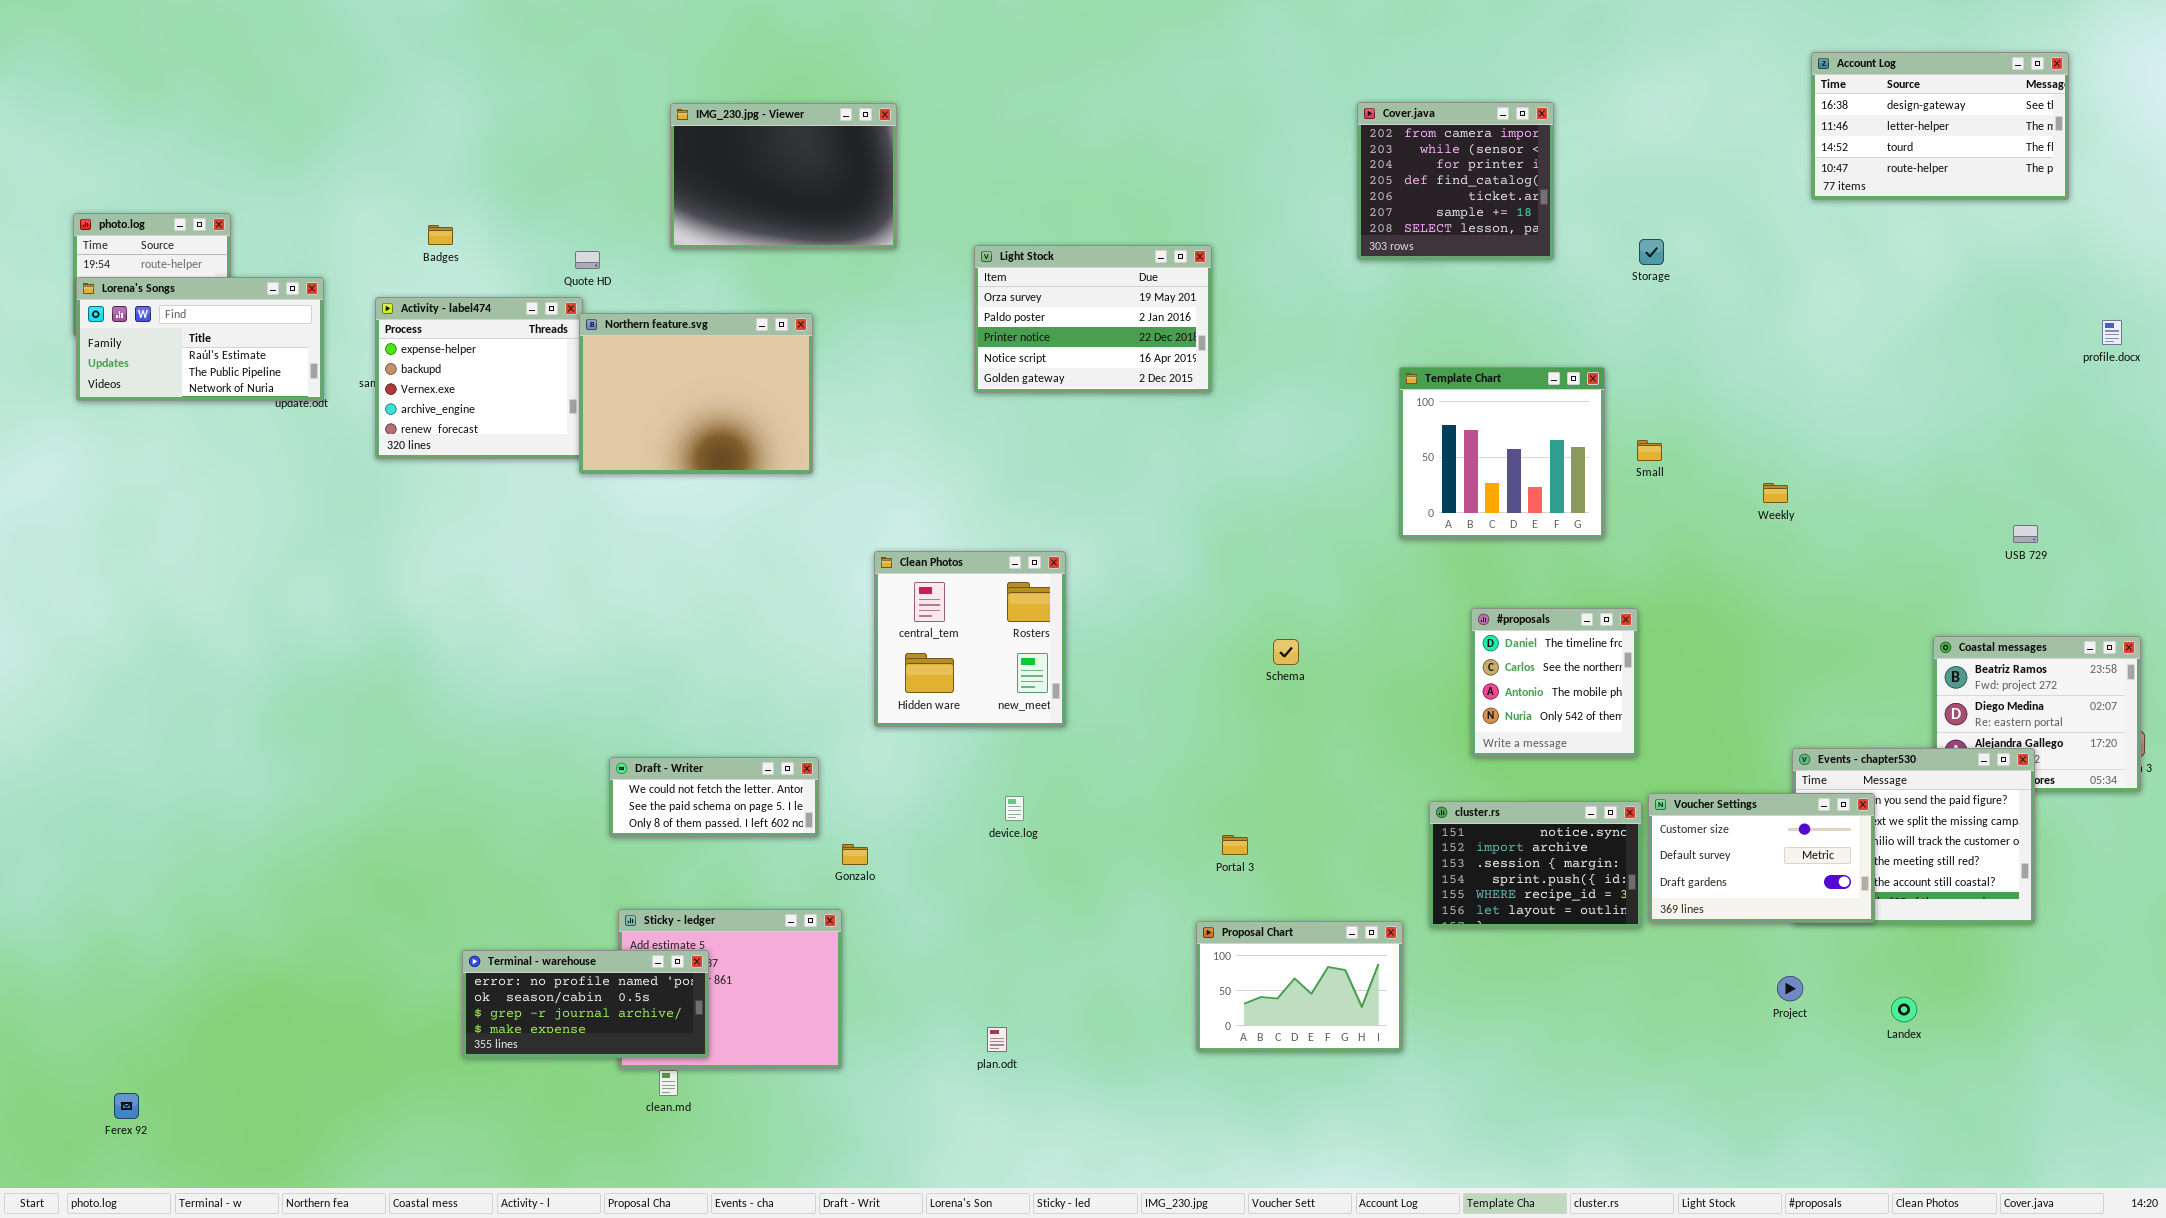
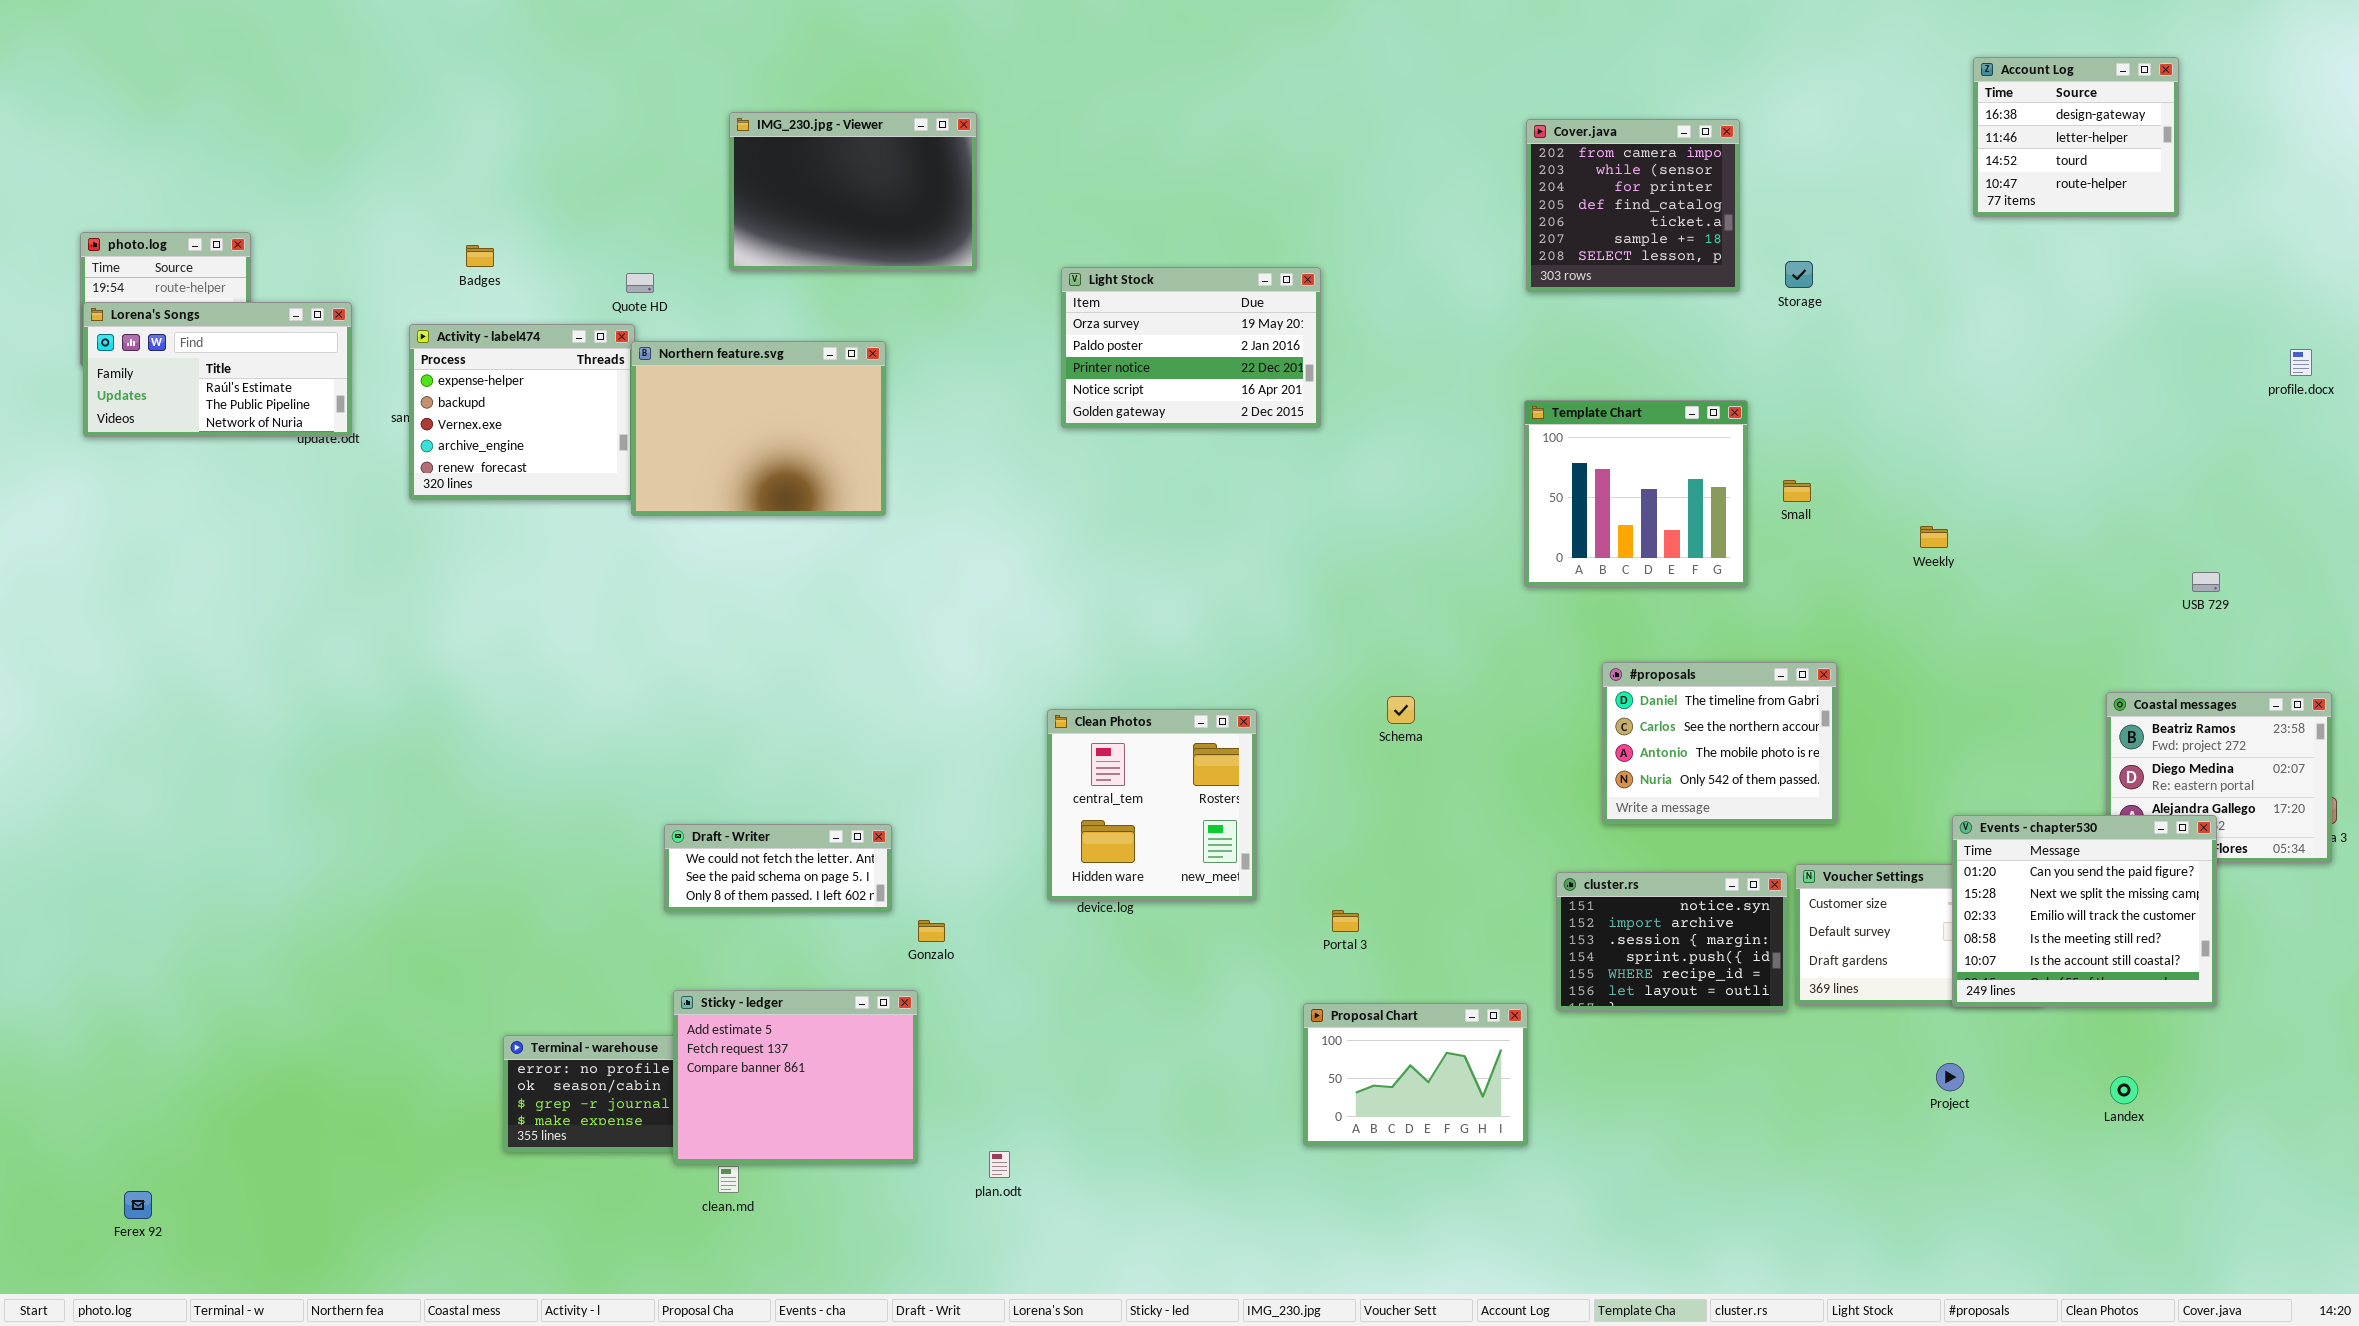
Account Log: [1811,52,2069,200] -> [1973,57,2179,217], resized
Cover.java: [1357,102,1554,260] -> [1526,119,1740,292], moved
Clean Photos: [874,551,1066,727] -> [1047,709,1257,901], moved
#proposals: [1471,608,1638,757] -> [1602,662,1837,824], resized
Events - chapter530: [1792,748,2035,924] -> [1952,815,2217,1007], raised
Sticky - ledger: [618,909,842,1069] -> [673,990,918,1164], raised
Landex: [1891,997,1917,1022] -> [2110,1076,2138,1104], moved
plan.odt: [987,1027,1007,1052] -> [989,1151,1010,1178], moved

